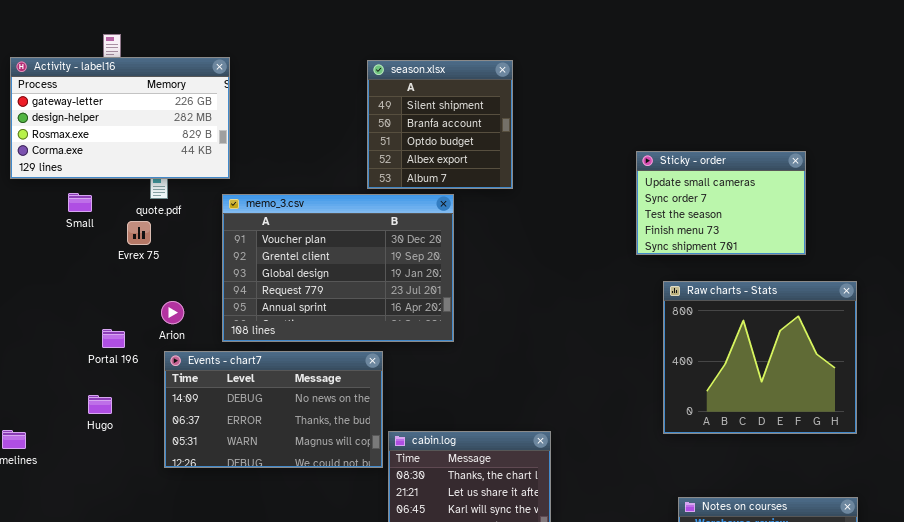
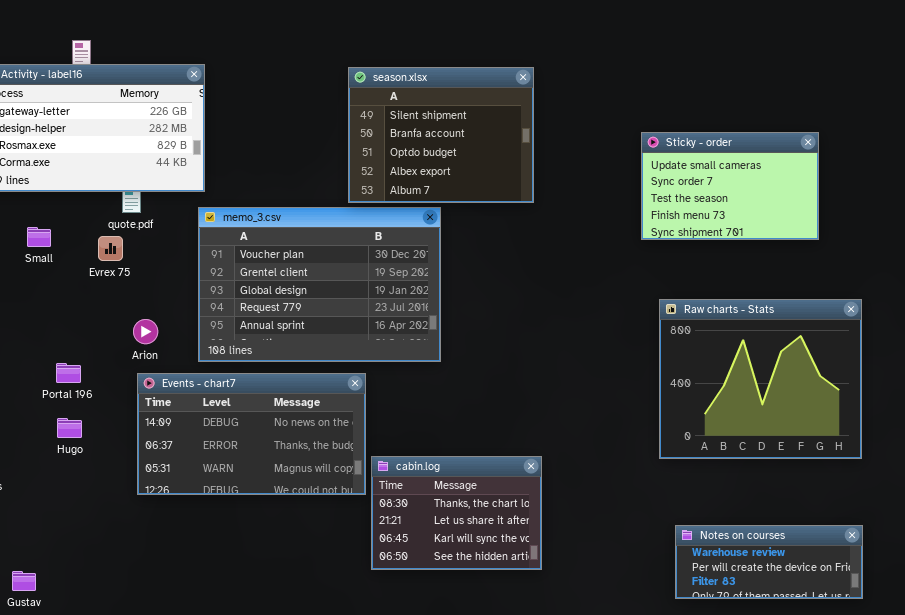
season.xlsx: [367,60,513,189] -> [348,67,534,203], resized
Sticky - order: [636,151,806,255] -> [641,132,819,240], moved
Small: [68,193,92,212] -> [27,227,51,247], moved
Portal 196: [102,329,125,348] -> [56,363,81,383], moved

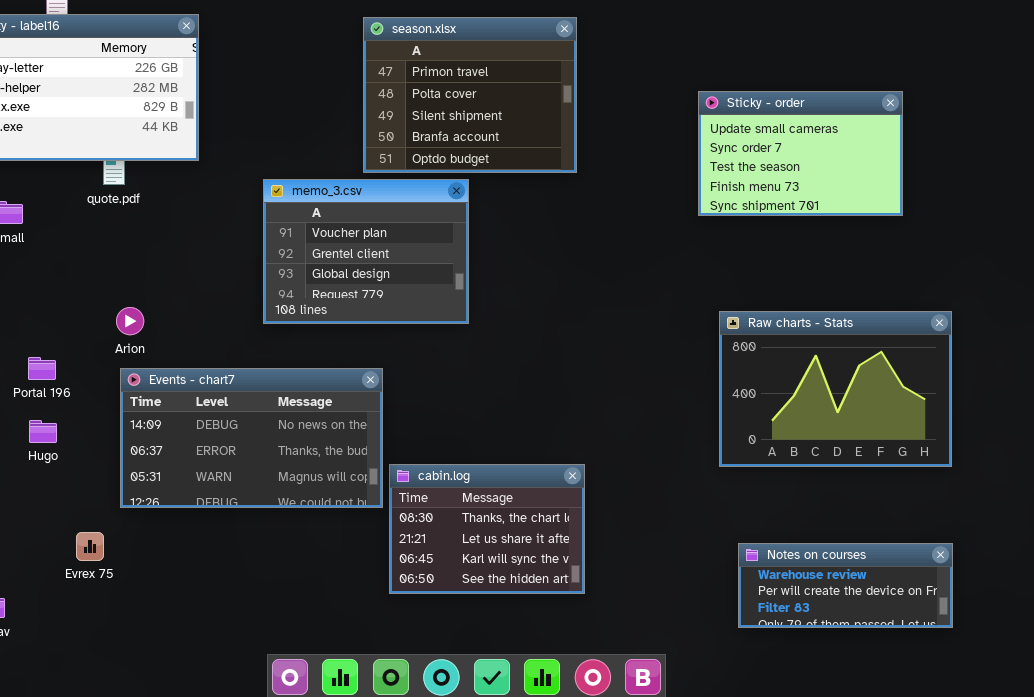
season.xlsx: [348,67,534,203] -> [363,17,577,173], scrolled up 2 rows
memo_3.csv: [198,207,441,362] -> [263,179,469,324], resized
Evrex 75: [98,236,123,261] -> [76,532,104,561], moved
Raw charts - Stats: [659,299,862,459] -> [719,311,952,467], resized

